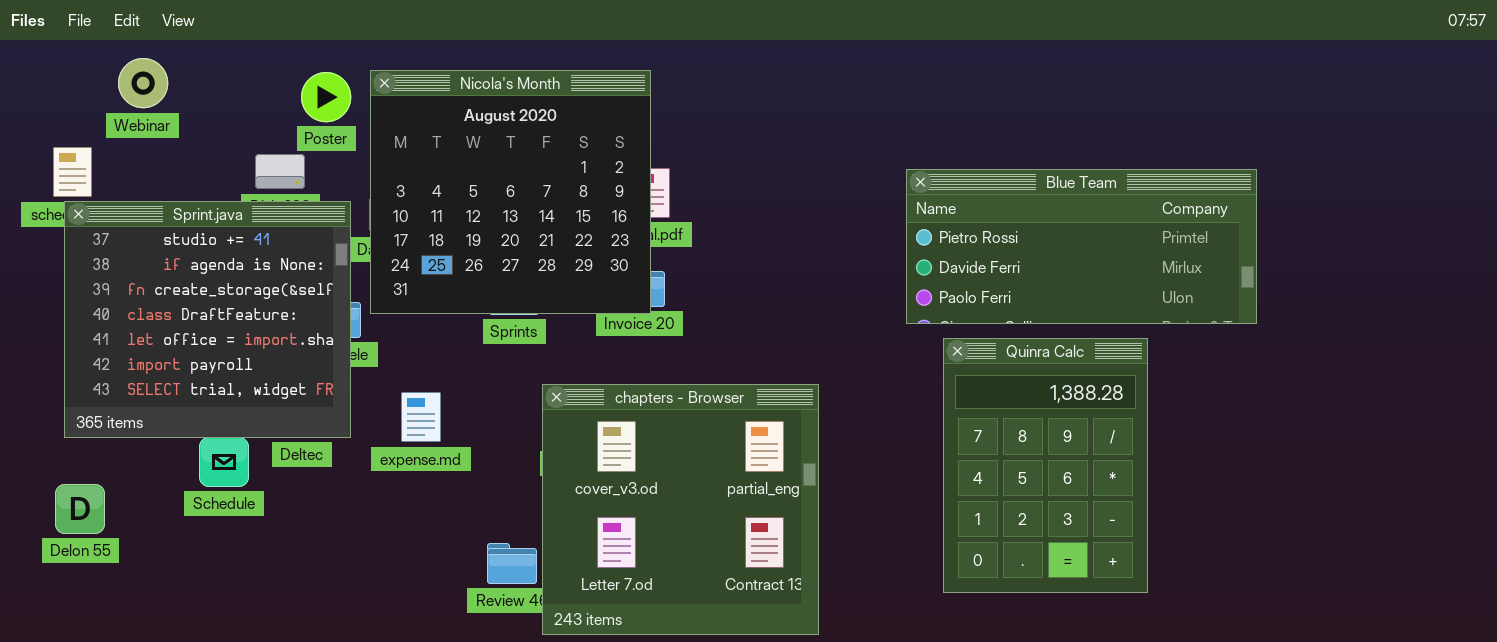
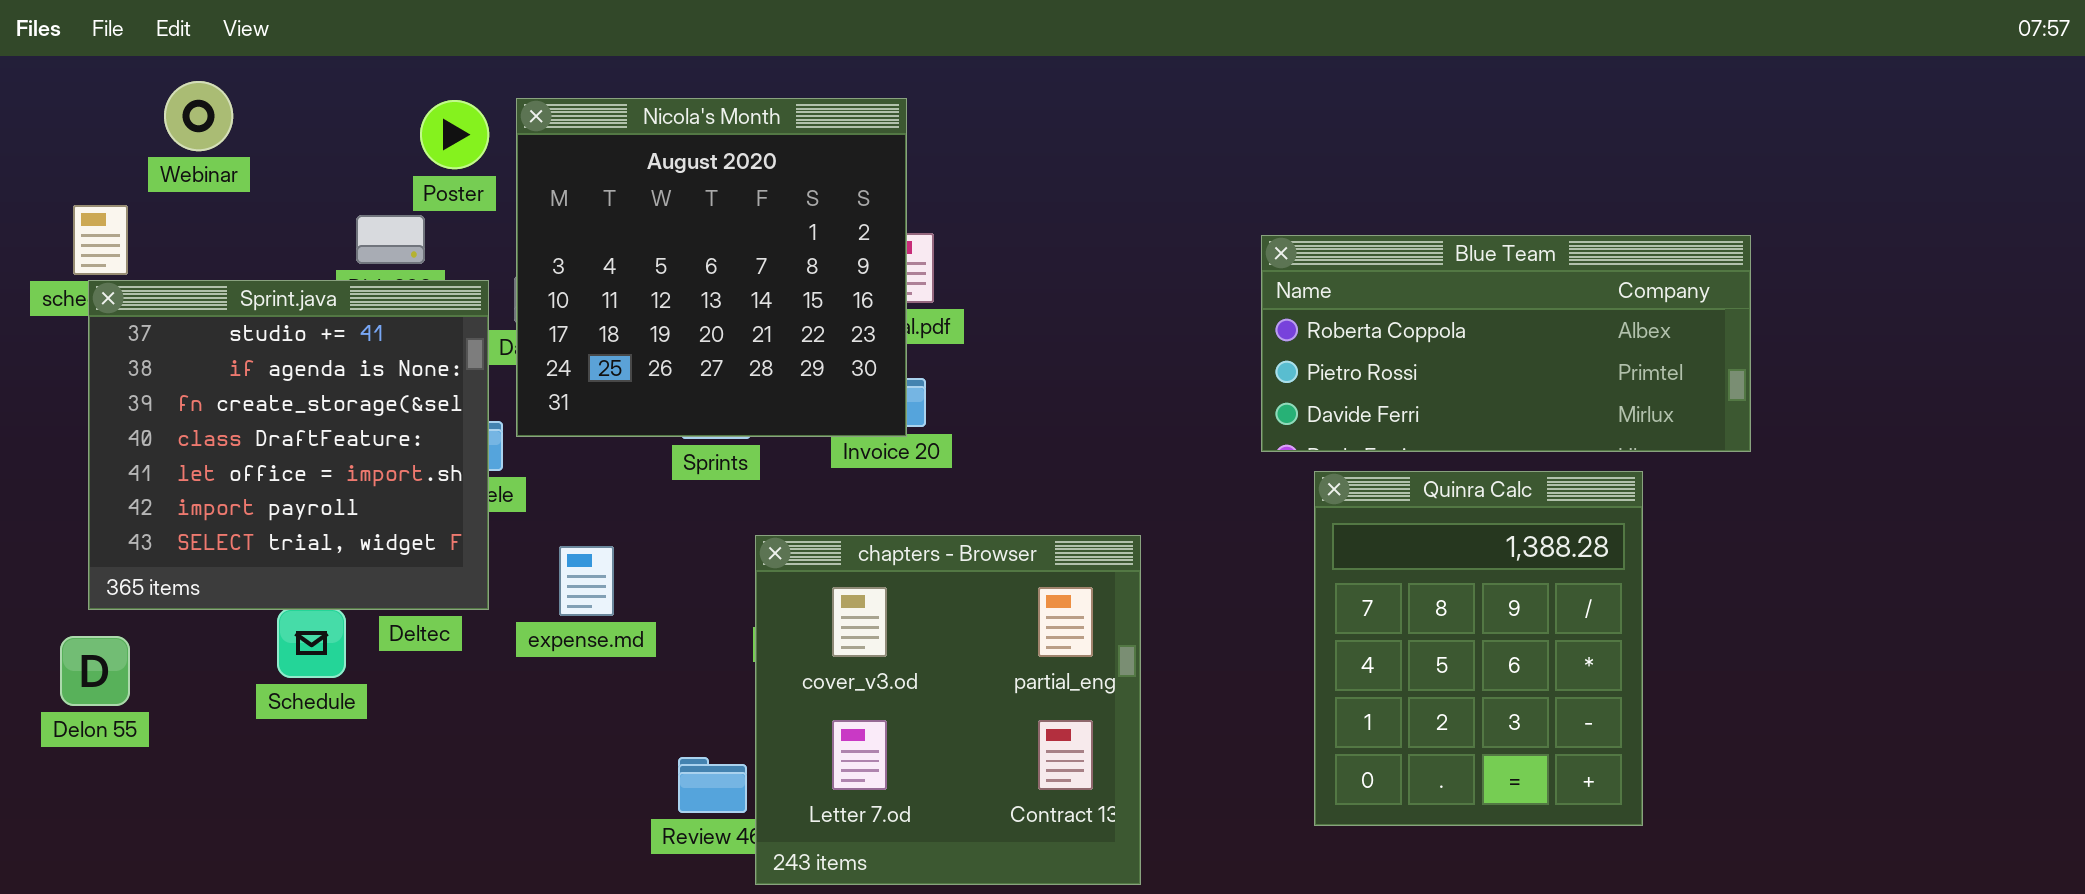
Blue Team: [906,169,1257,324] -> [1261,235,1751,452], scrolled up 1 row
Quinra Calc: [943,338,1148,593] -> [1314,471,1643,826], resized
Delon 55: [55,484,105,534] -> [60,636,130,706], moved

